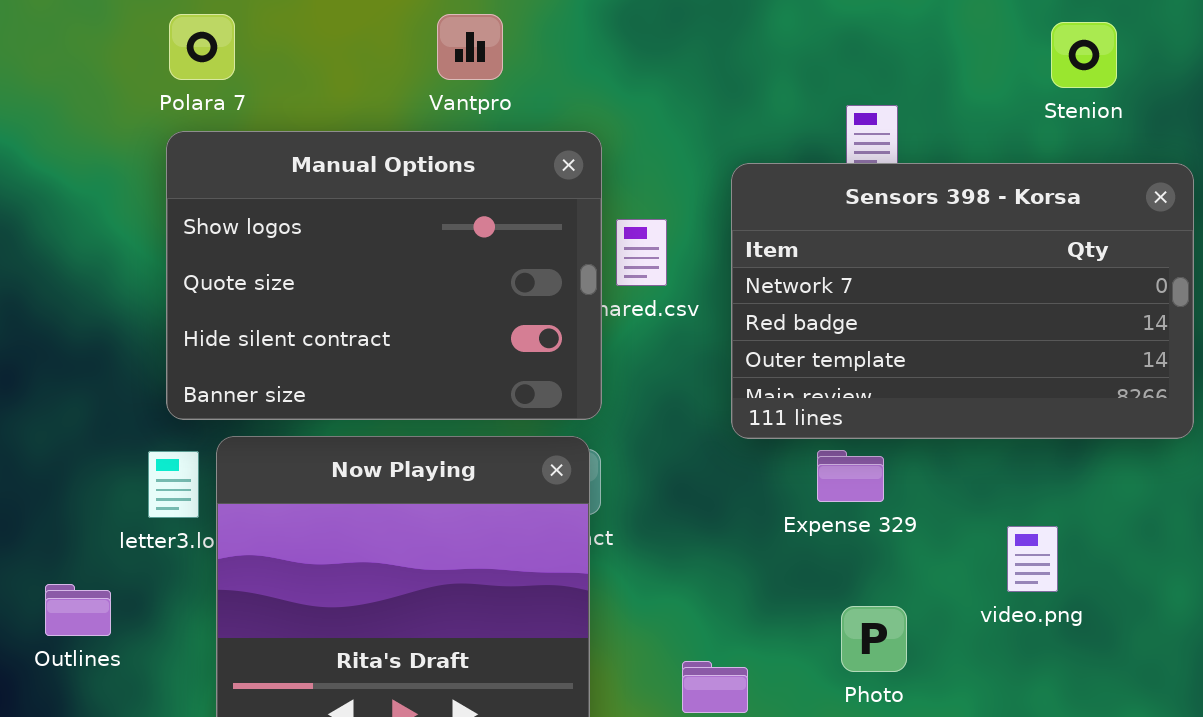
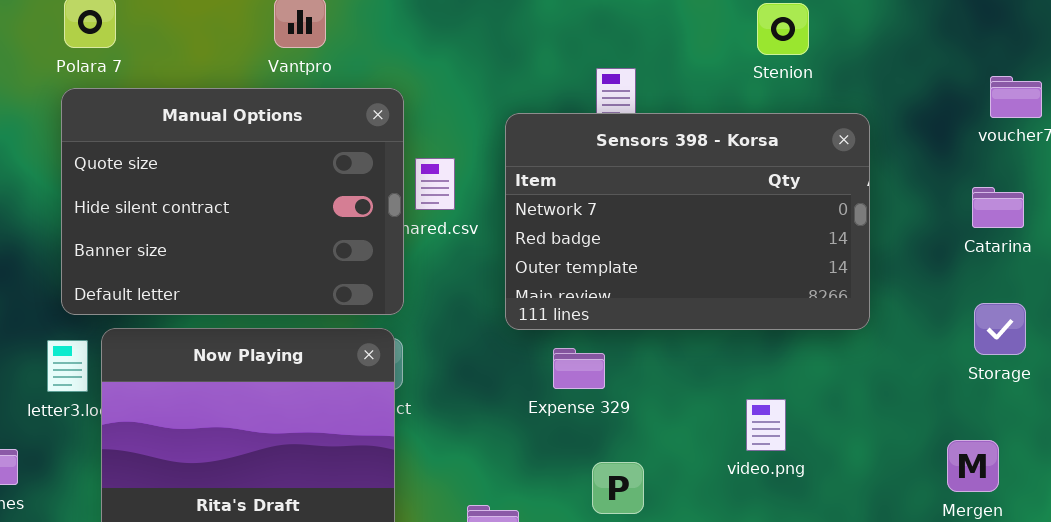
Manual Options: [166,131,602,420] -> [61,88,404,315], scrolled down 1 row
Expense 329: [817,450,884,502] -> [553,348,605,389], moved
video.png: [1007,526,1058,592] -> [746,399,786,451], moved

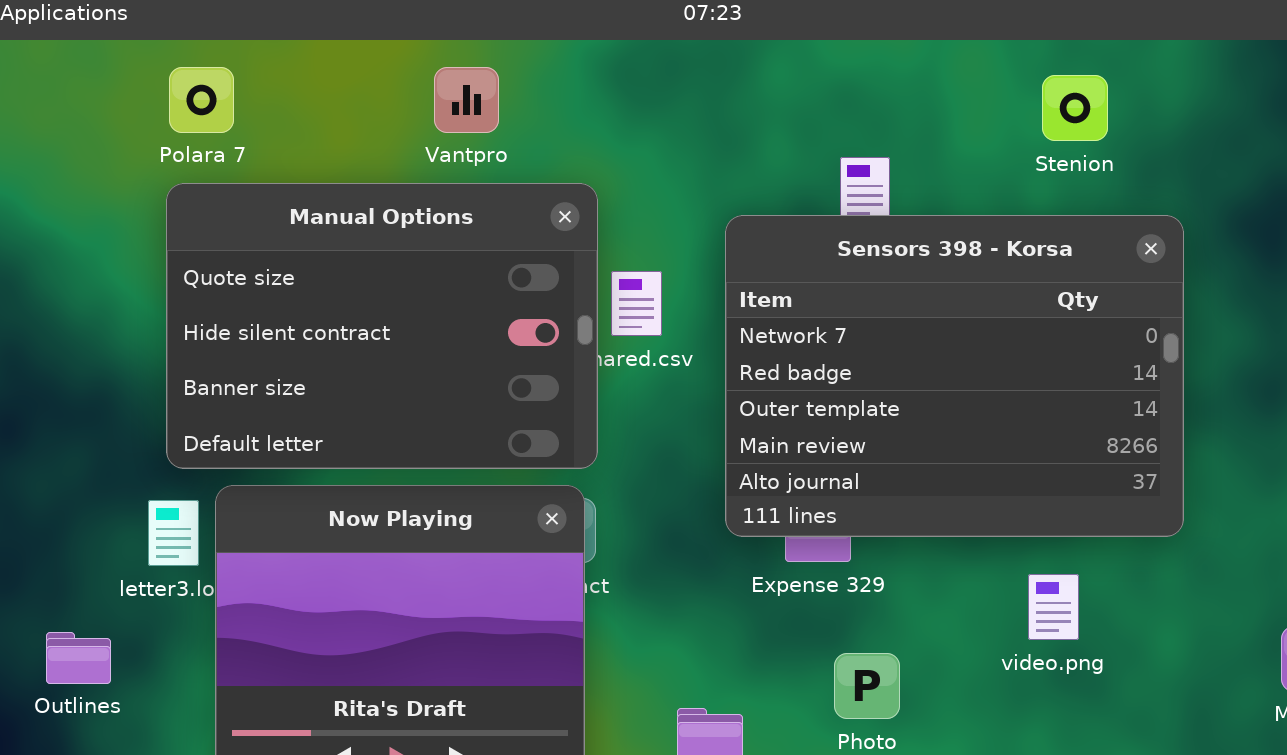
Sensors 398 - Korsa: [505,113,870,330] -> [725,215,1184,537], resized

